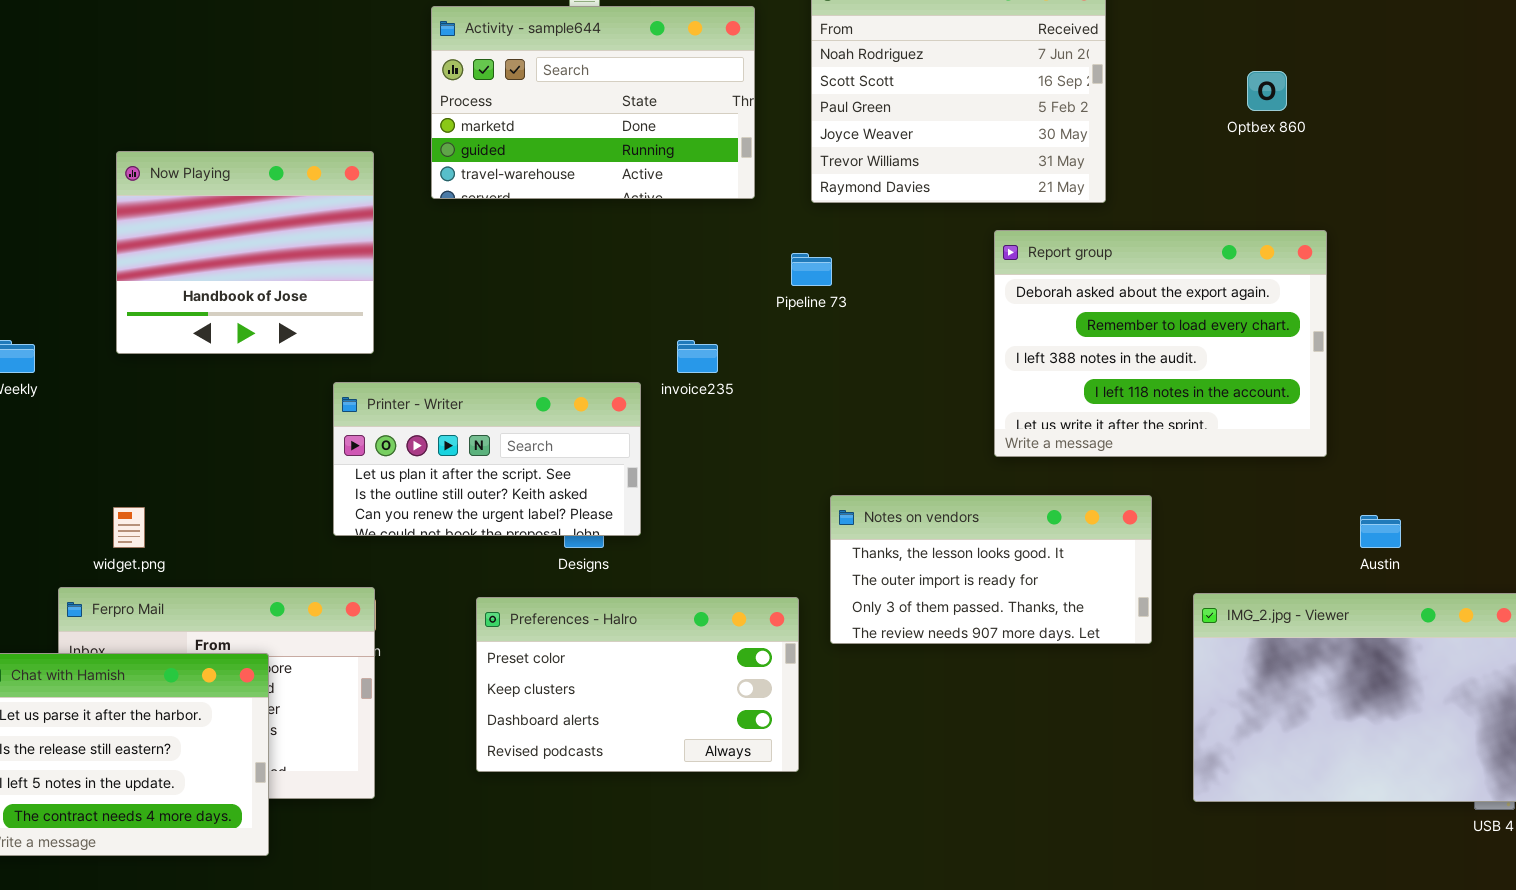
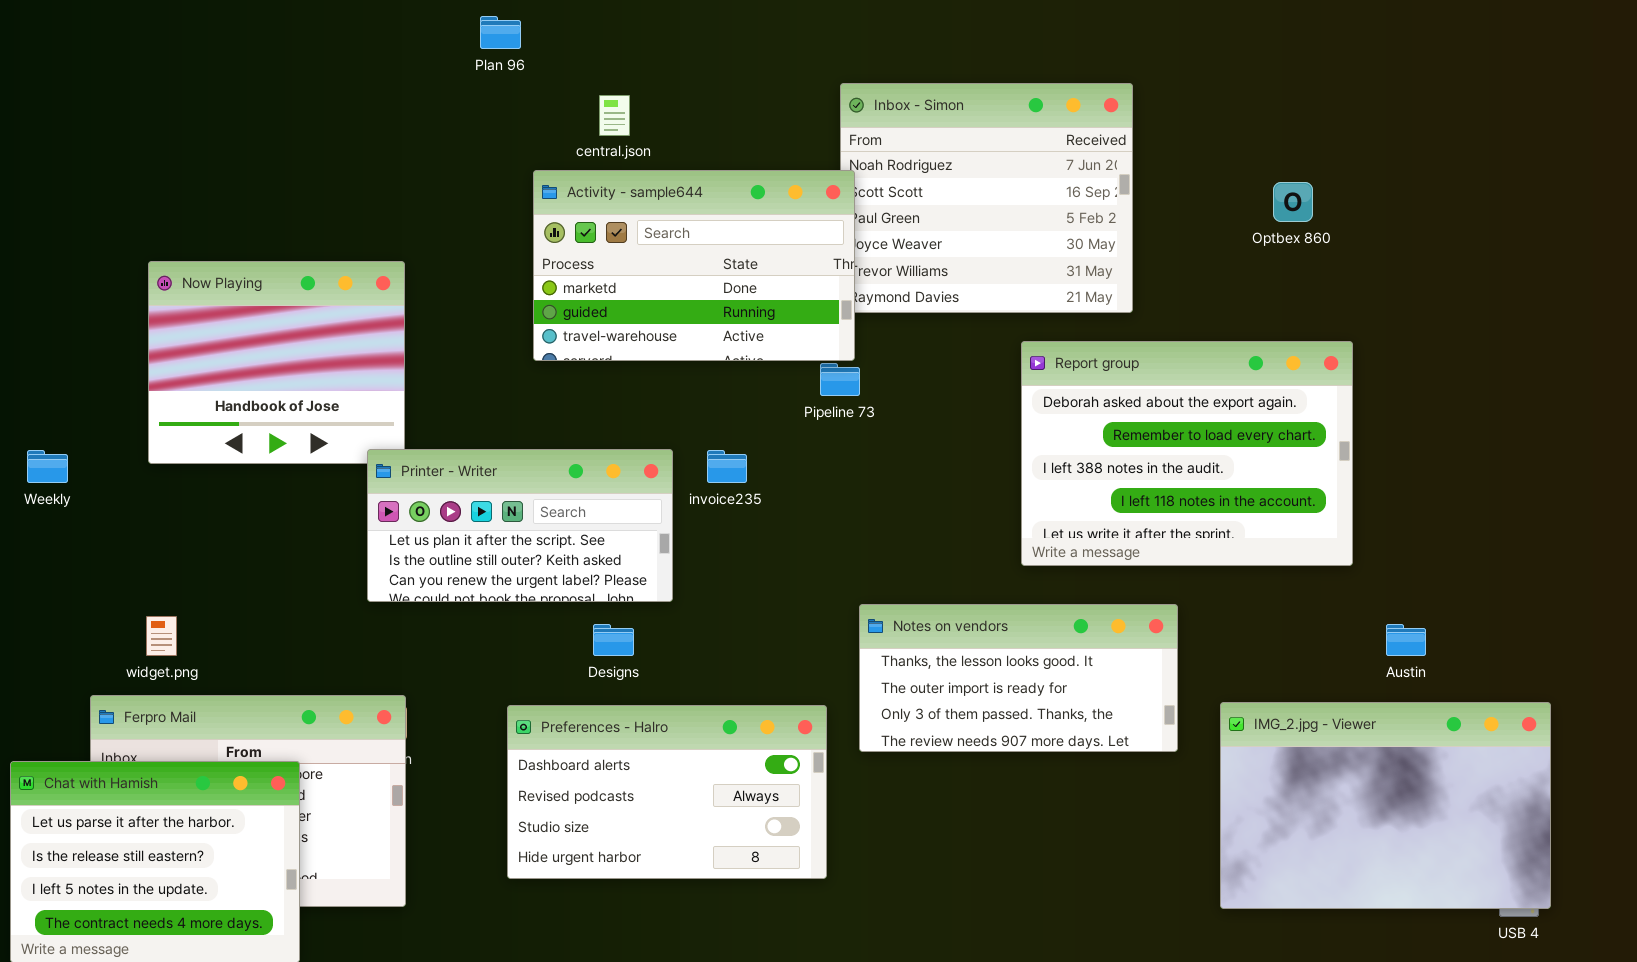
Activity - sample644: [431,6,755,199] -> [533,170,855,361], moved
Printer - Writer: [333,382,641,536] -> [367,449,673,602], moved
Preferences - Halro: [476,597,799,772] -> [507,705,827,879], scrolled down 2 rows

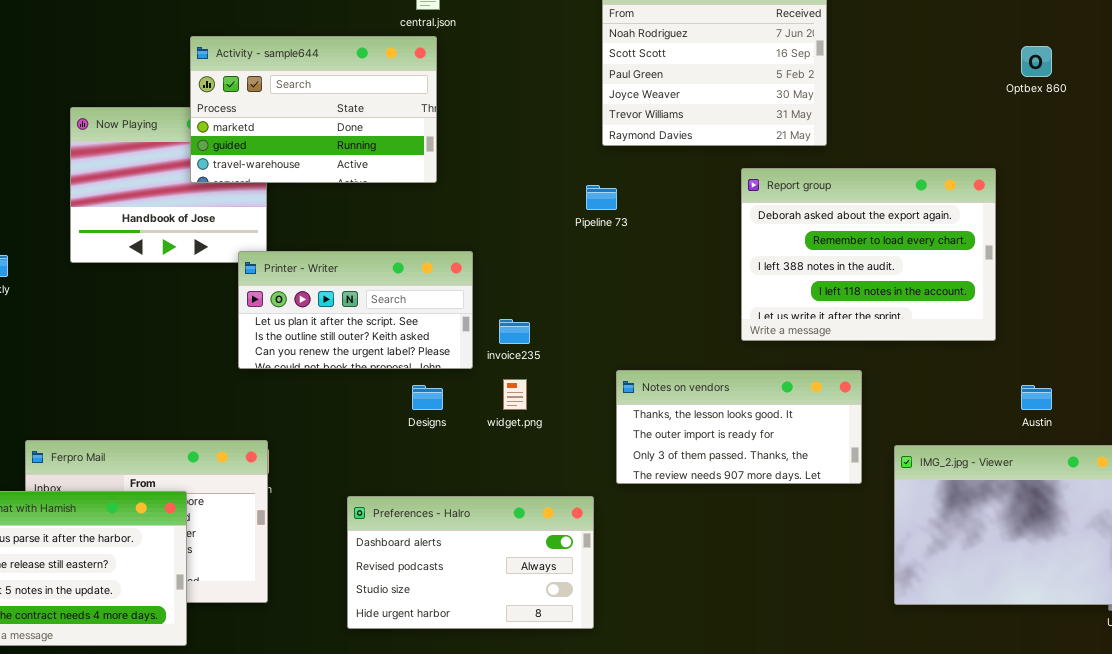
Activity - sample644: [533,170,855,361] -> [190,36,437,183], moved
Optbex 860: [1273,182,1313,222] -> [1021,46,1052,77], moved
invoice235: [707,450,747,483] -> [499,319,530,344], moved
widget.png: [146,616,177,656] -> [503,379,527,410], moved
Preferences - Halro: [507,705,827,879] -> [347,496,594,629], moved

